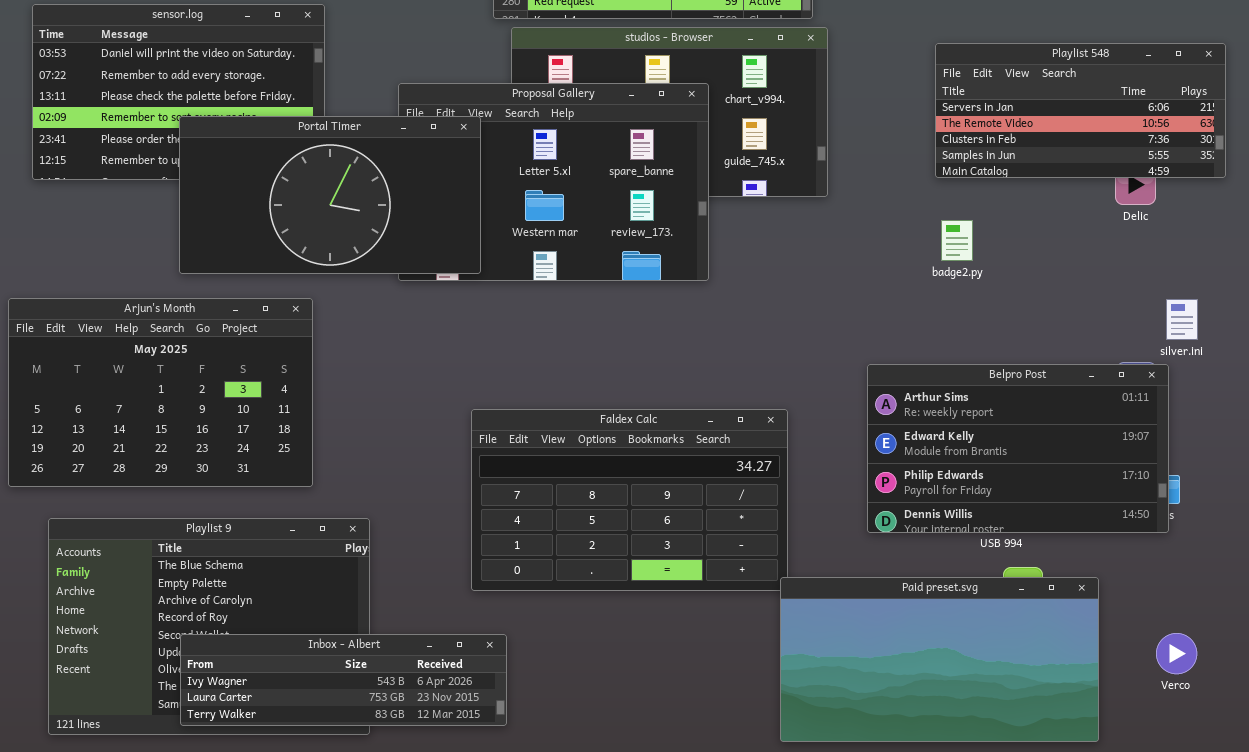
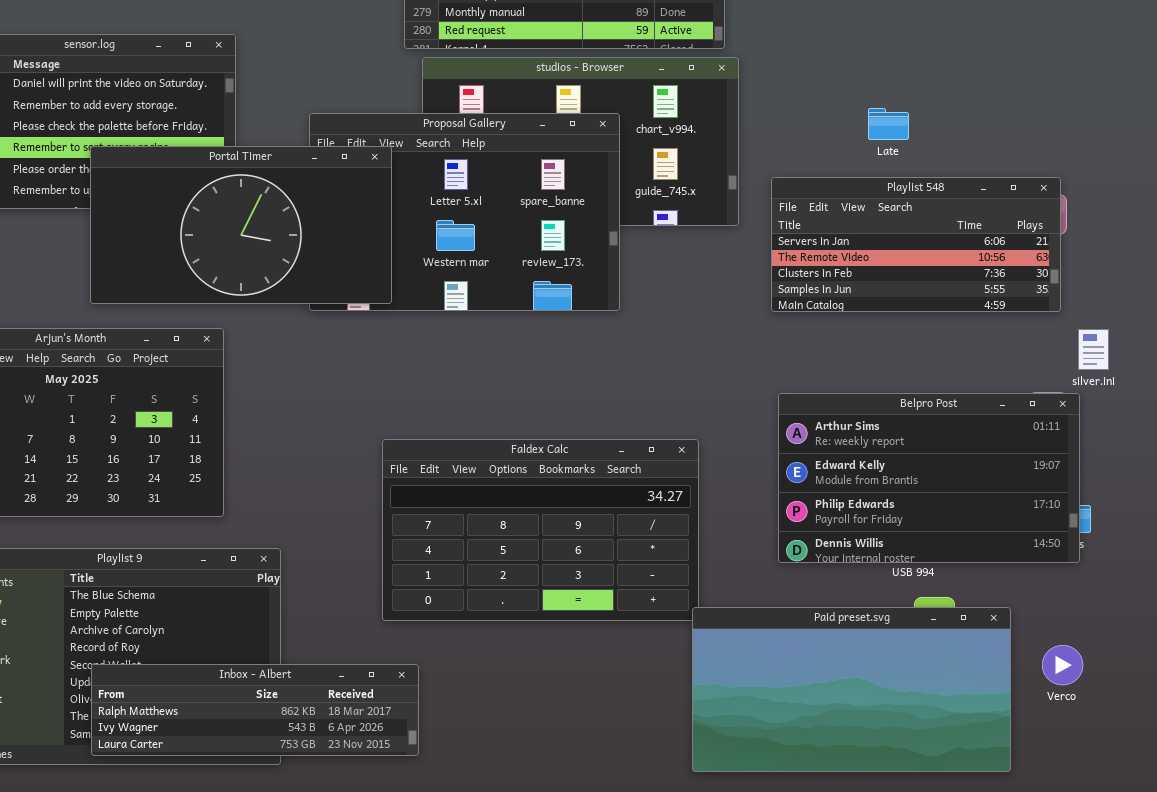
Playlist 548: [935,43,1226,178] -> [771,177,1061,312], moved
Verco: [1156,633,1197,674] -> [1042,645,1083,685], moved
Inbox - Albert: [180,634,507,726] -> [91,664,419,756], scrolled up 1 row

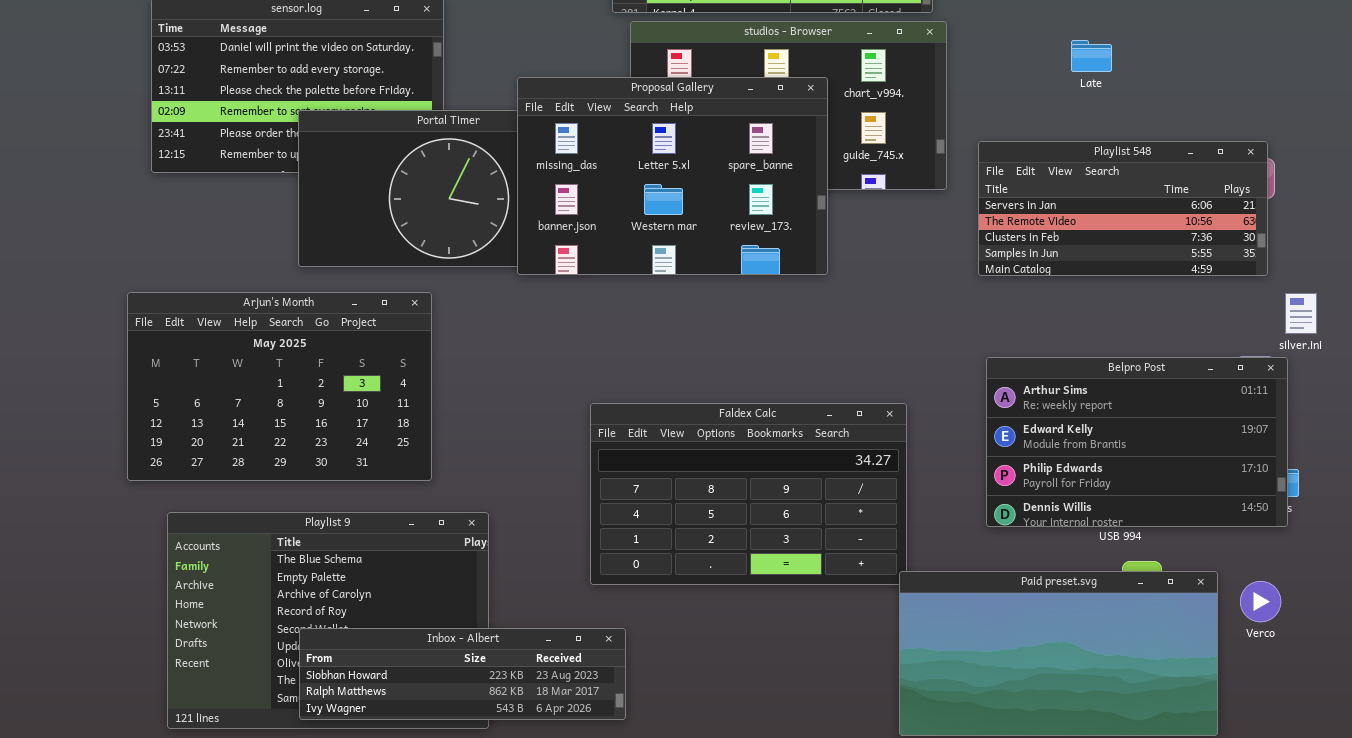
Late: [868,108,909,140] -> [1071,40,1112,72], moved
Proposal Gallery: [309,113,620,311] -> [517,77,828,275], raised
Verco: [1042,645,1083,685] -> [1240,581,1281,622], moved
Inbox - Albert: [91,664,419,756] -> [299,628,626,720], scrolled up 1 row

